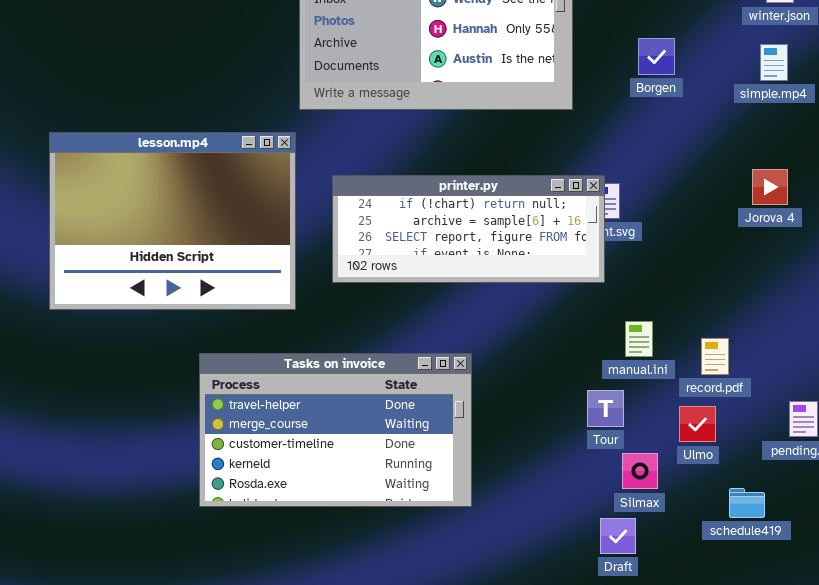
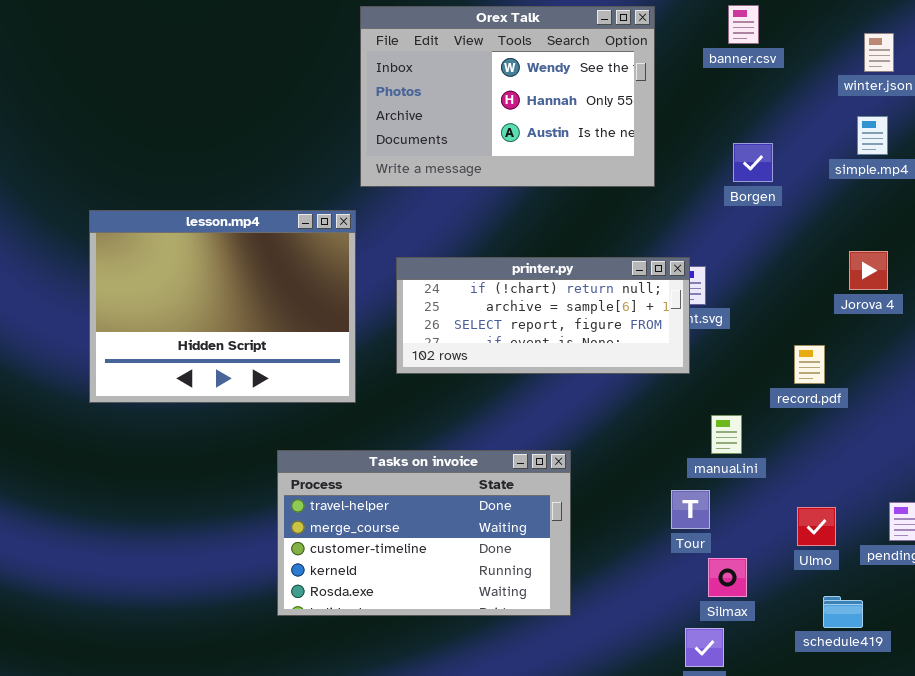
Borgen: [638,38,675,75] -> [733,143,773,182], moved
record.pdf: [701,338,729,375] -> [794,345,825,384], moved
Tasks on invoice: [199,353,472,507] -> [277,450,571,616], moved
Ulmo: [679,406,716,442] -> [797,507,836,546], moved

